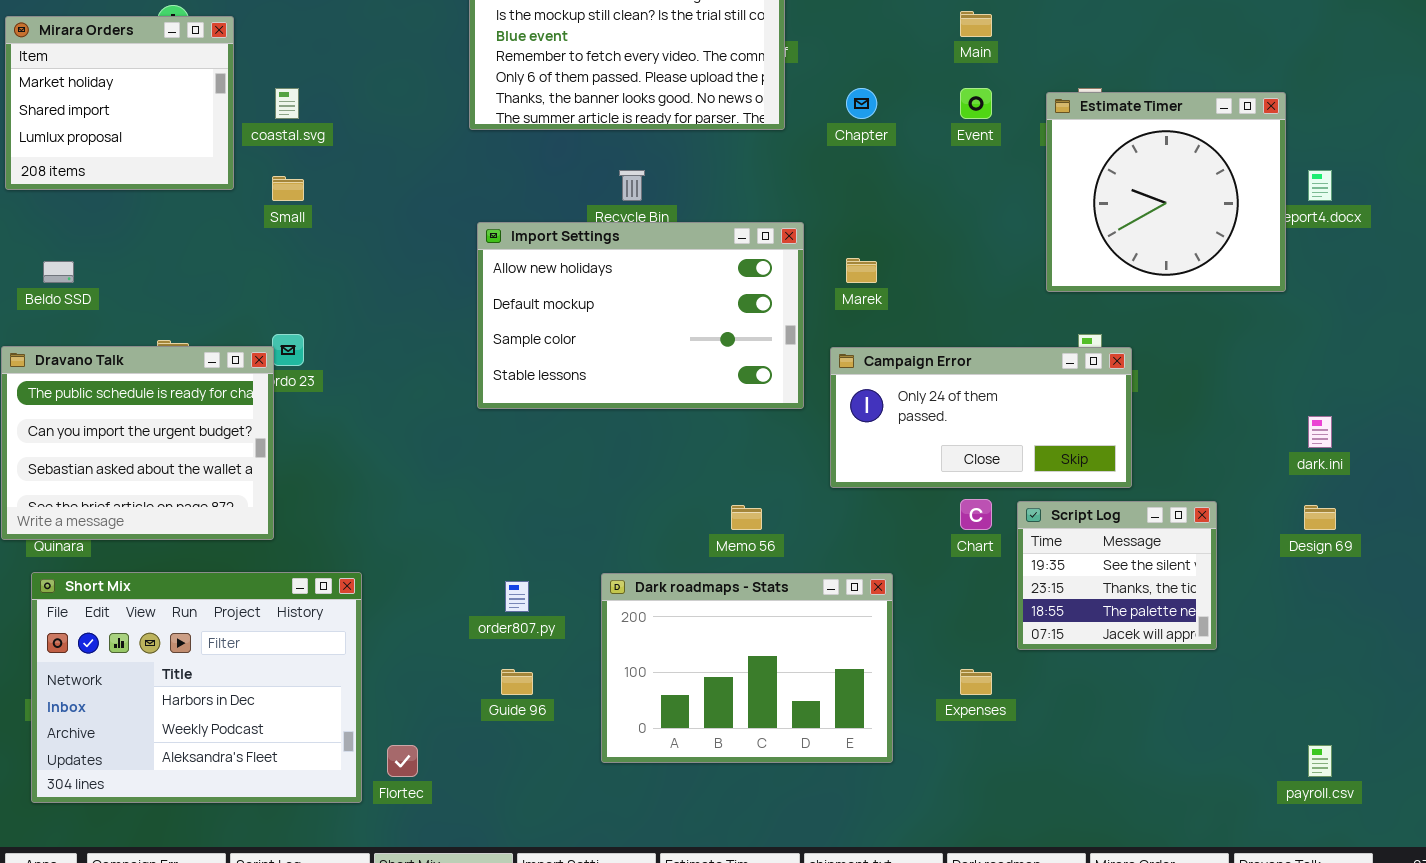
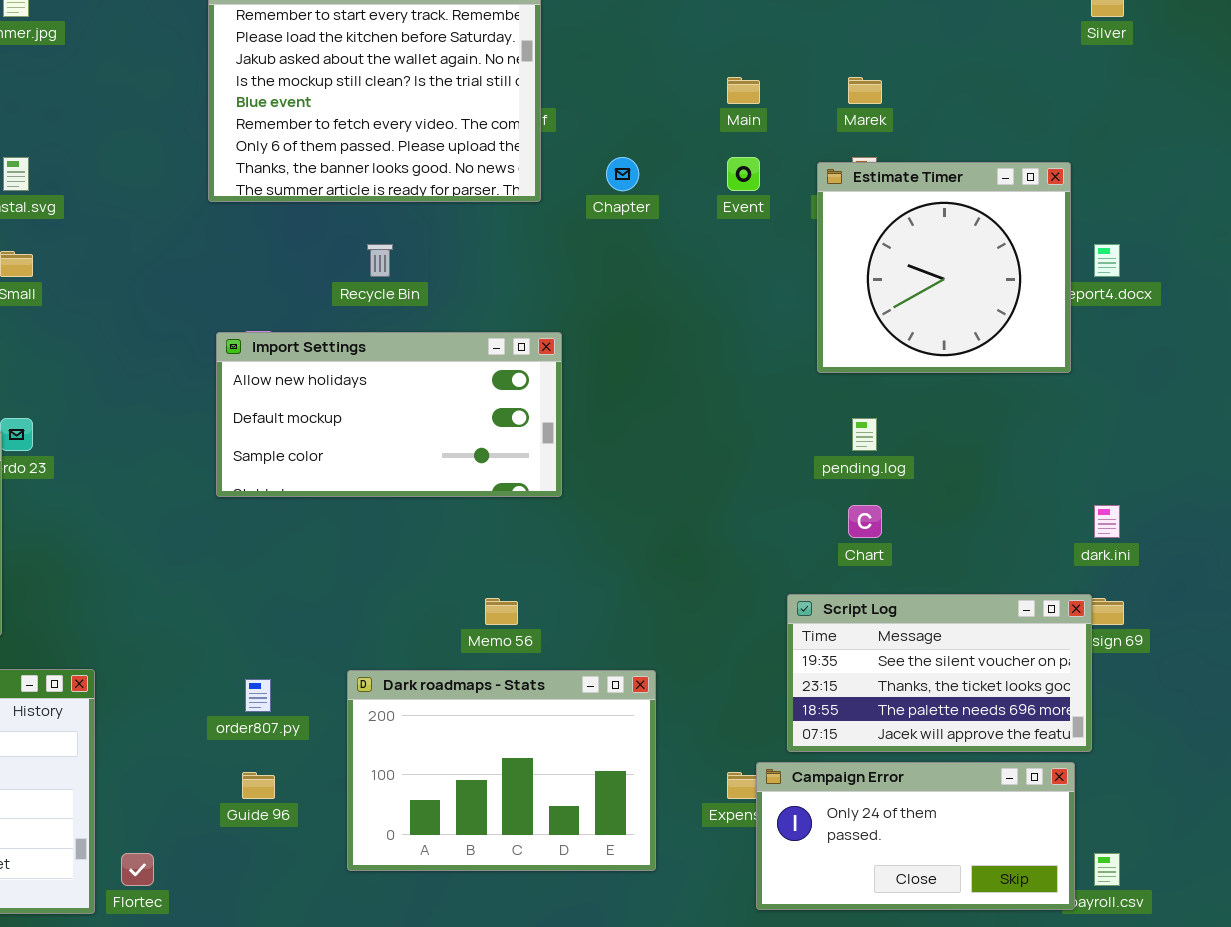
Import Settings: [477,222,804,409] -> [216,332,562,497], resized
Marek: [846,258,877,283] -> [848,77,882,104], moved
Campaign Error: [830,347,1132,488] -> [756,762,1075,910], moved
Chart: [960,499,992,530] -> [848,505,882,538], moved
Script Log: [1017,501,1217,650] -> [787,594,1092,752], resized

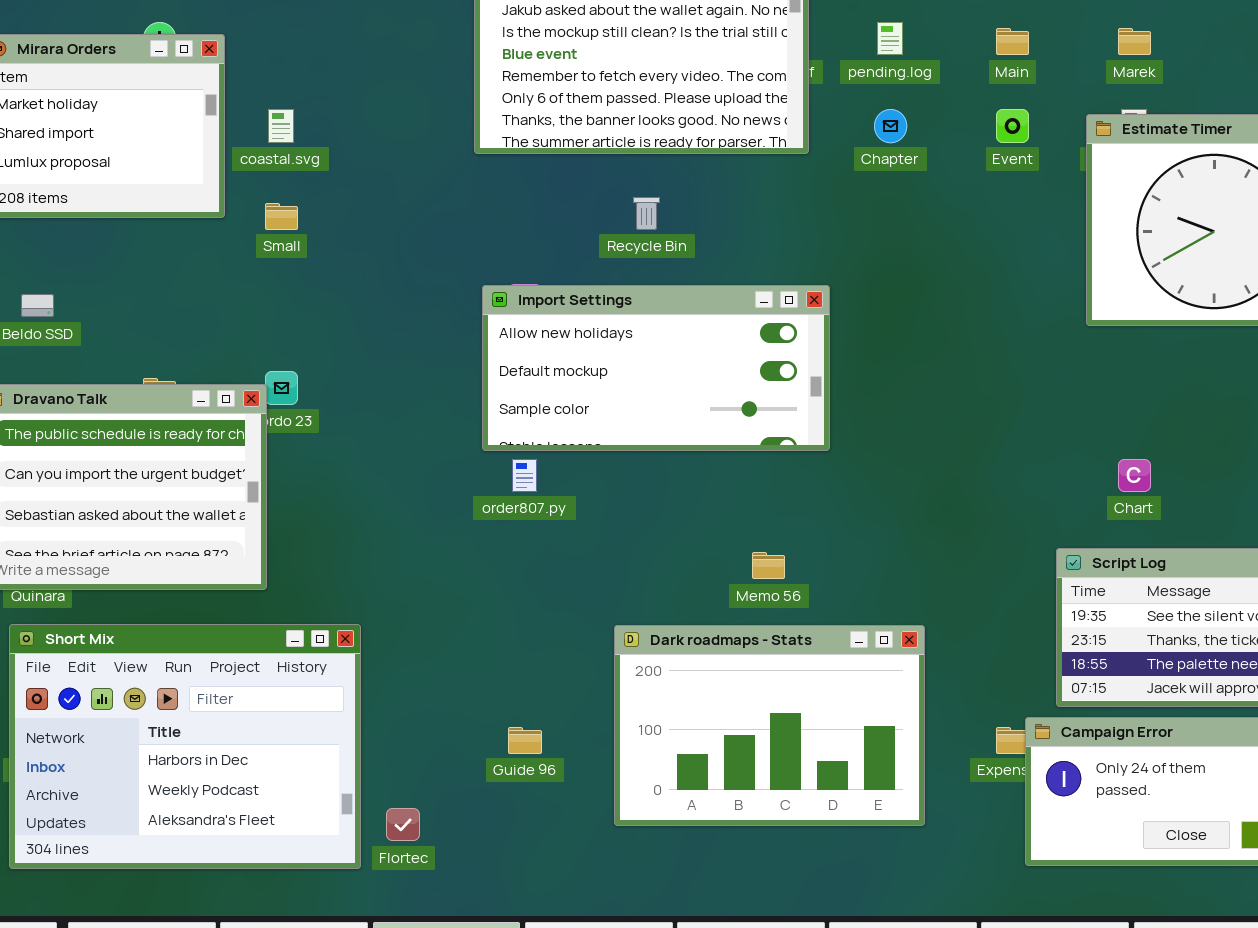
pending.log: [852,418,877,451] -> [877,22,903,55], moved
order807.py: [245,679,271,712] -> [512,459,537,492], moved

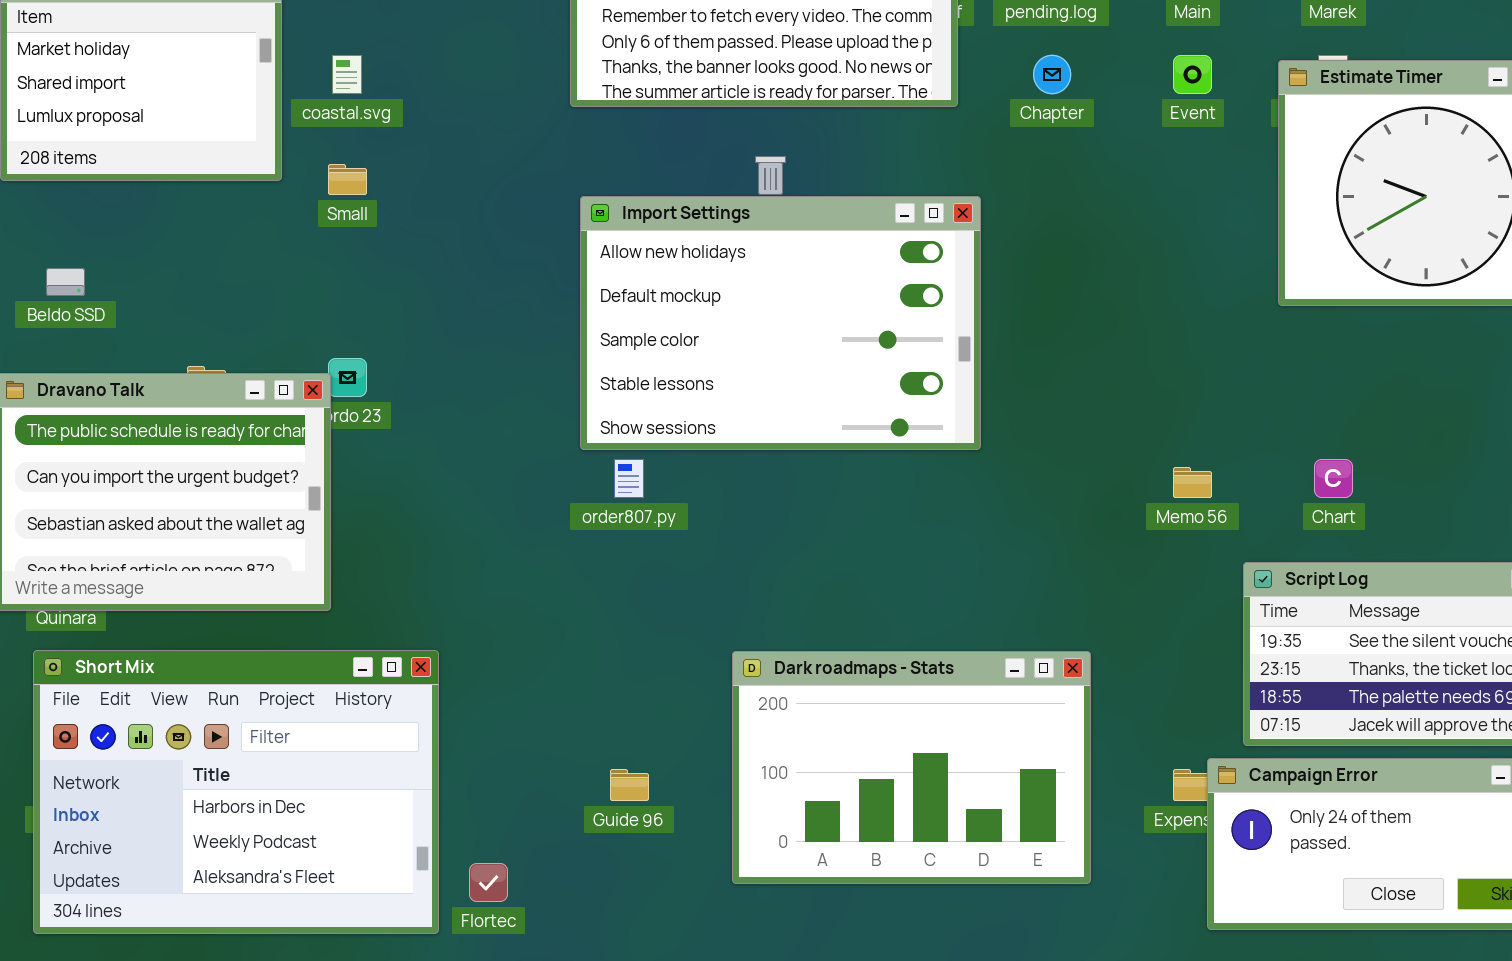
Import Settings: [482,285,830,451] -> [580,196,981,450], resized
Memo 56: [752,552,785,579] -> [1173,467,1212,498], moved

